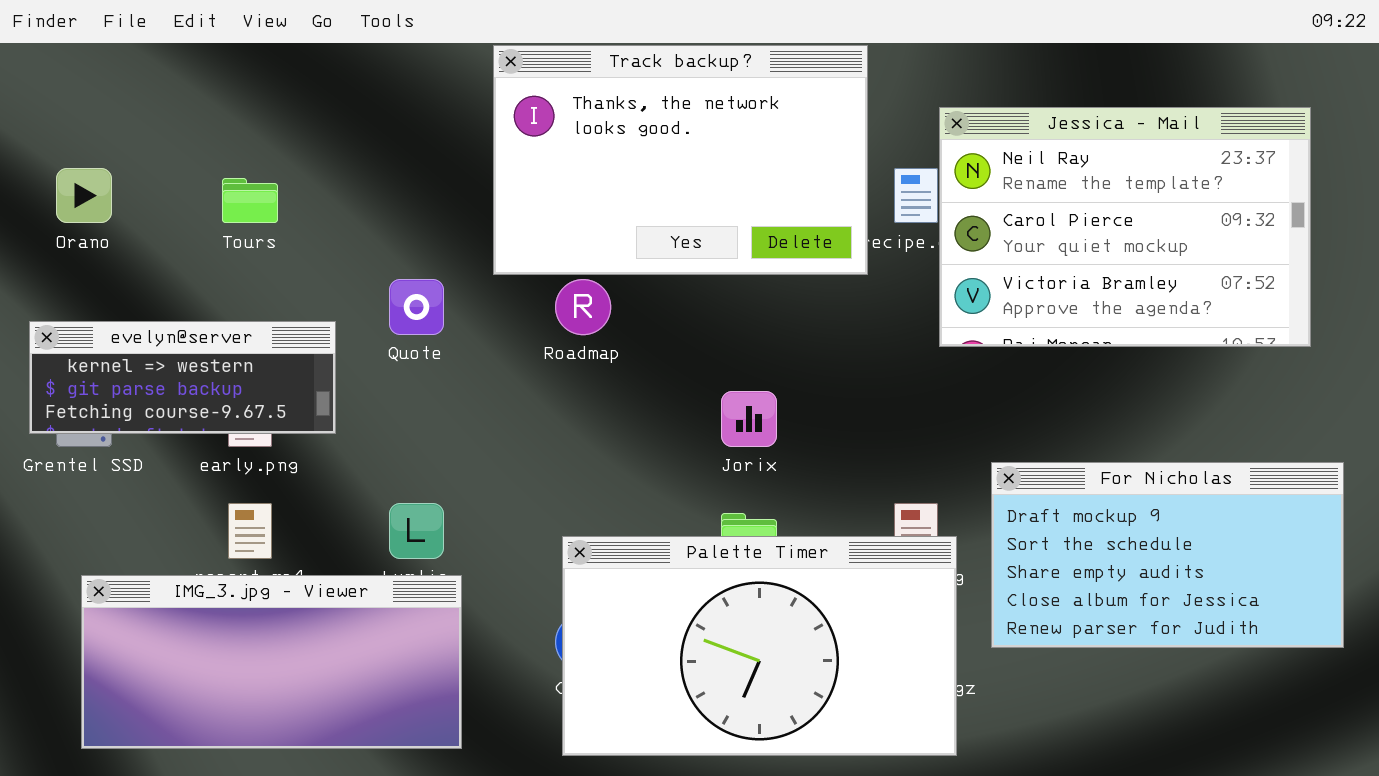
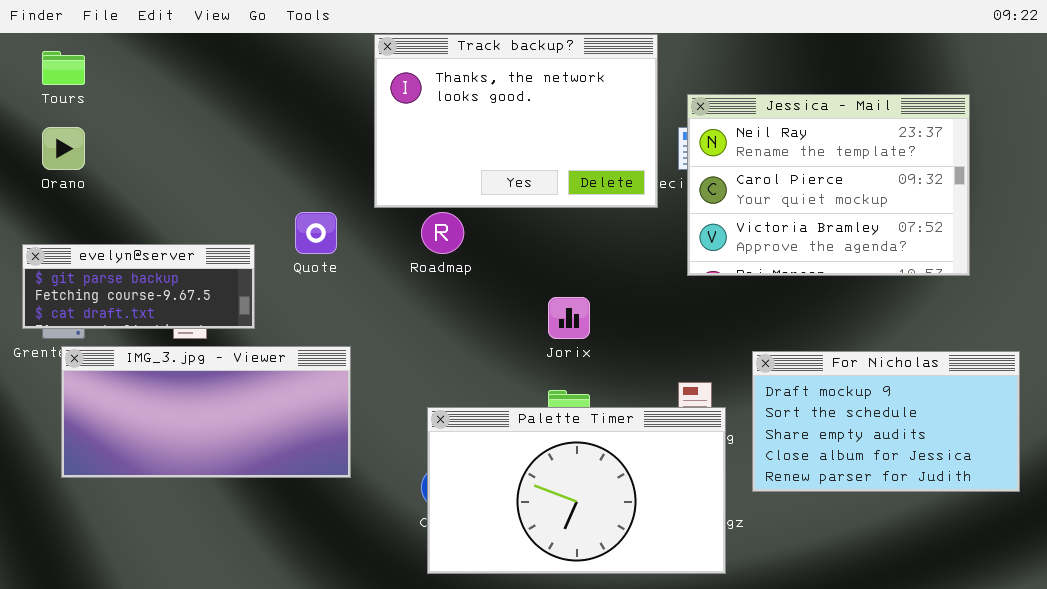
Jessica - Mail: [939,107,1311,347] -> [687,94,970,276], moved
Tours: [222,178,278,223] -> [42,51,85,85], moved
evelyn@server: [29,321,336,434] -> [22,244,255,329], scrolled down 1 row
IMG_3.jpg - Viewer: [81,575,462,749] -> [61,346,351,478], moved

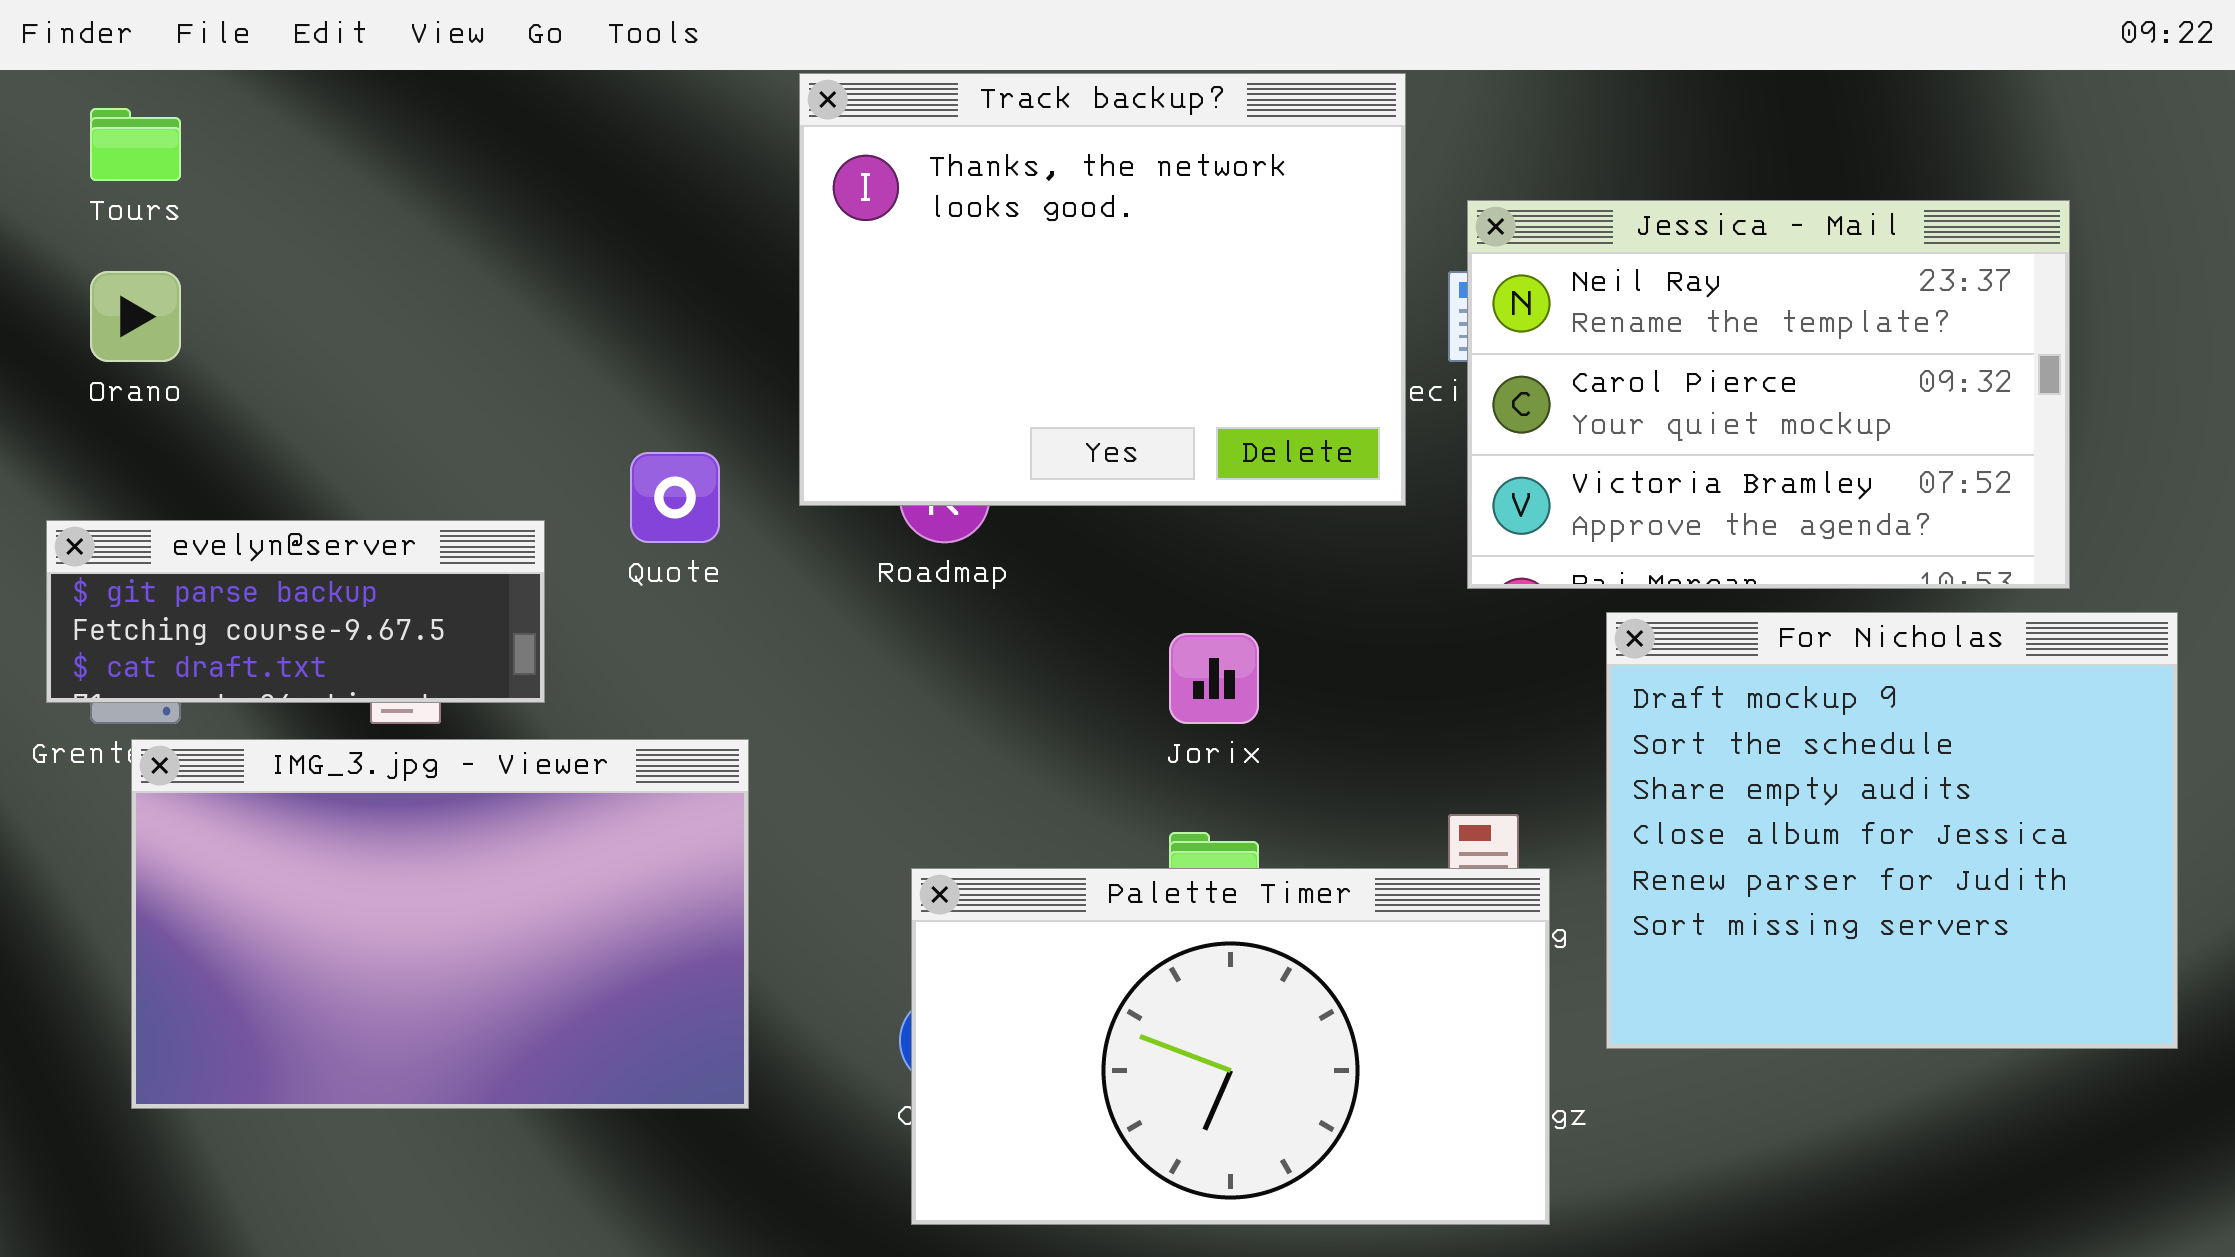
Track backup?: [374,34,658,208] -> [799,73,1406,506], resized
IMG_3.jpg - Viewer: [61,346,351,478] -> [131,739,749,1109], resized
For Nicholas: [752,351,1020,492] -> [1606,612,2178,1049], resized

